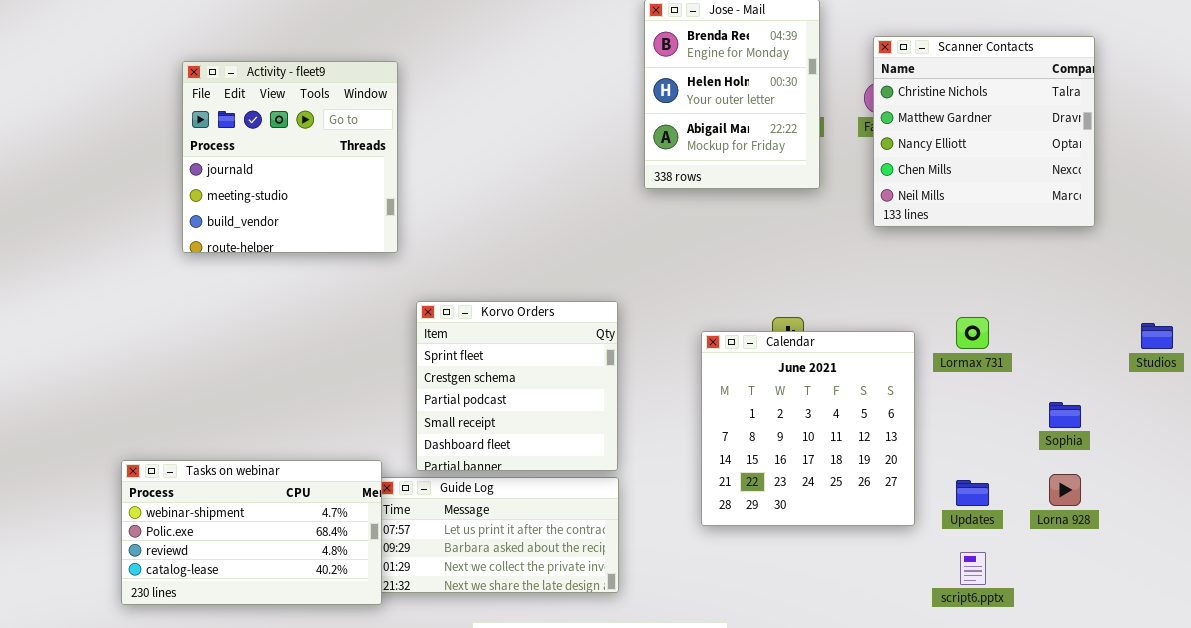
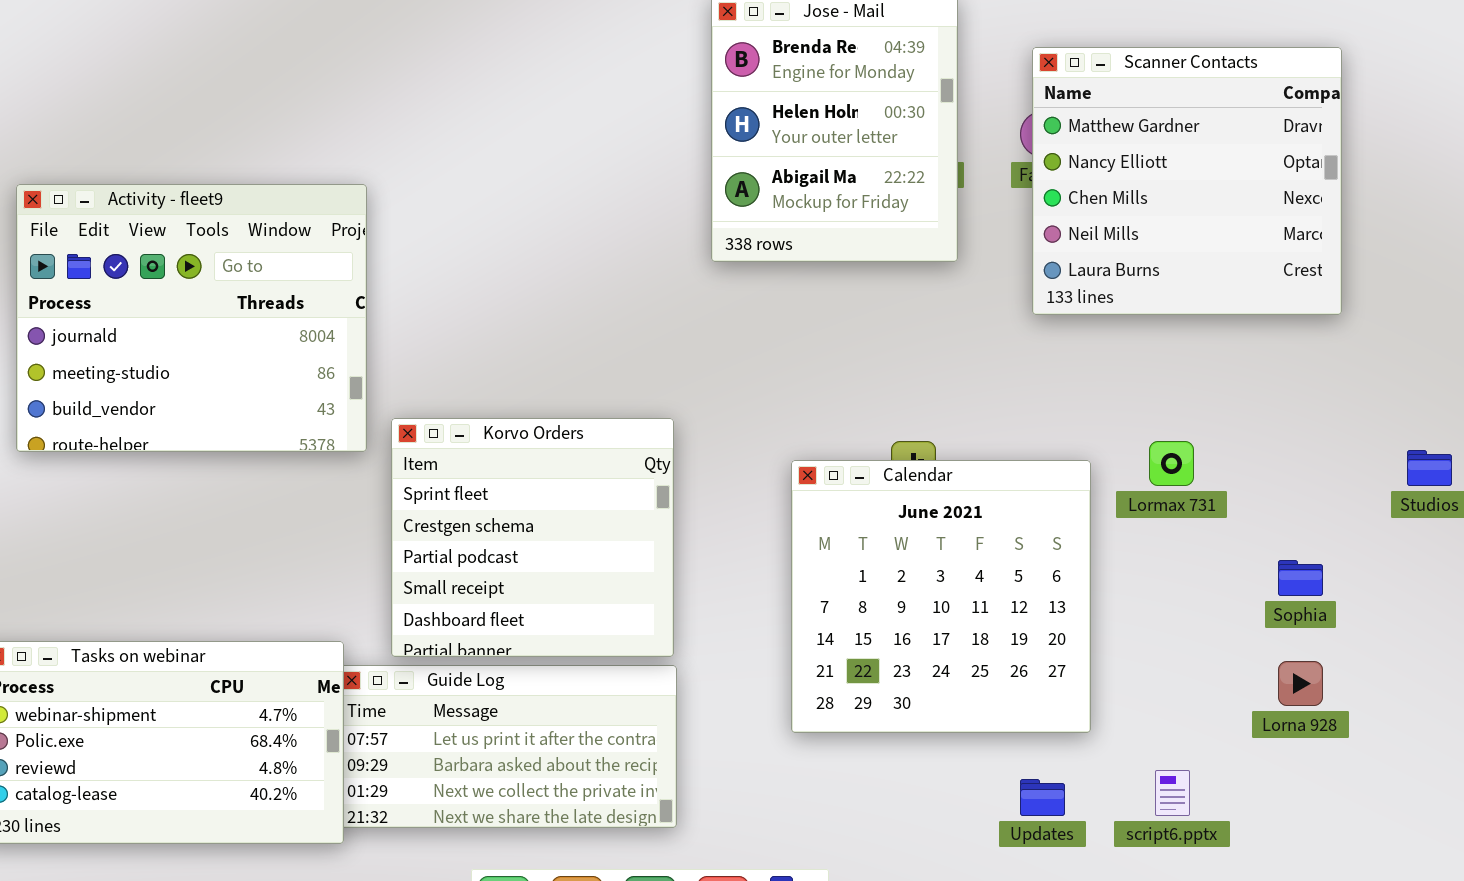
Scanner Contacts: [873,36,1095,227] -> [1032,47,1342,315], scrolled down 1 row
Activity - fleet9: [182,61,398,253] -> [16,184,367,452], moved, resized
Updates: [956,480,989,506] -> [1020,779,1065,816], moved

